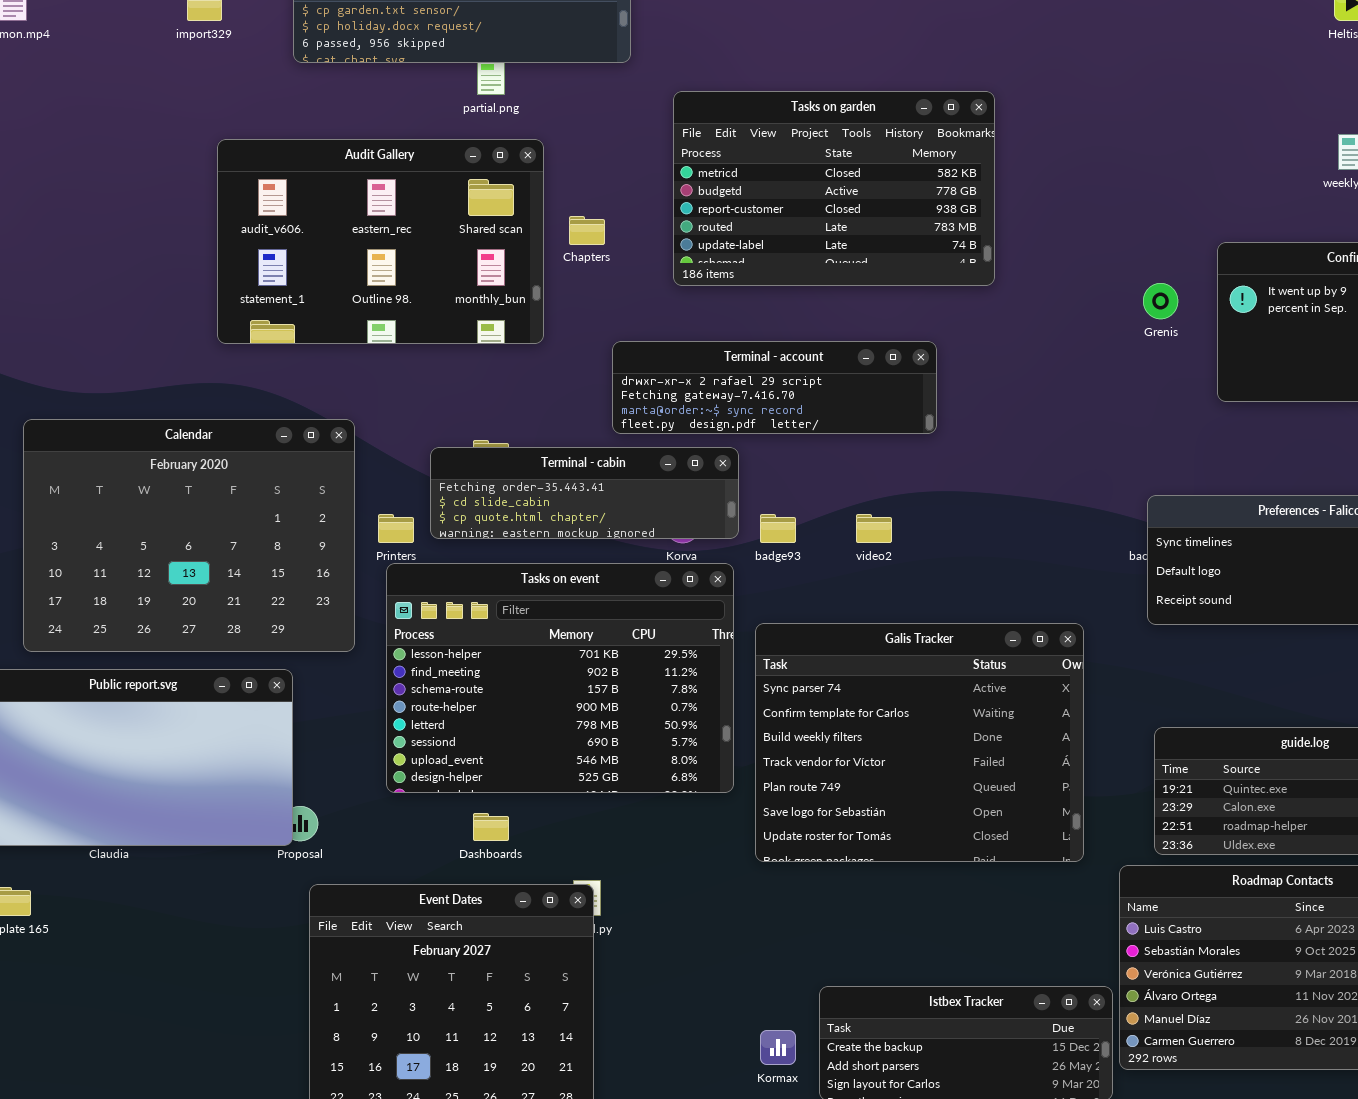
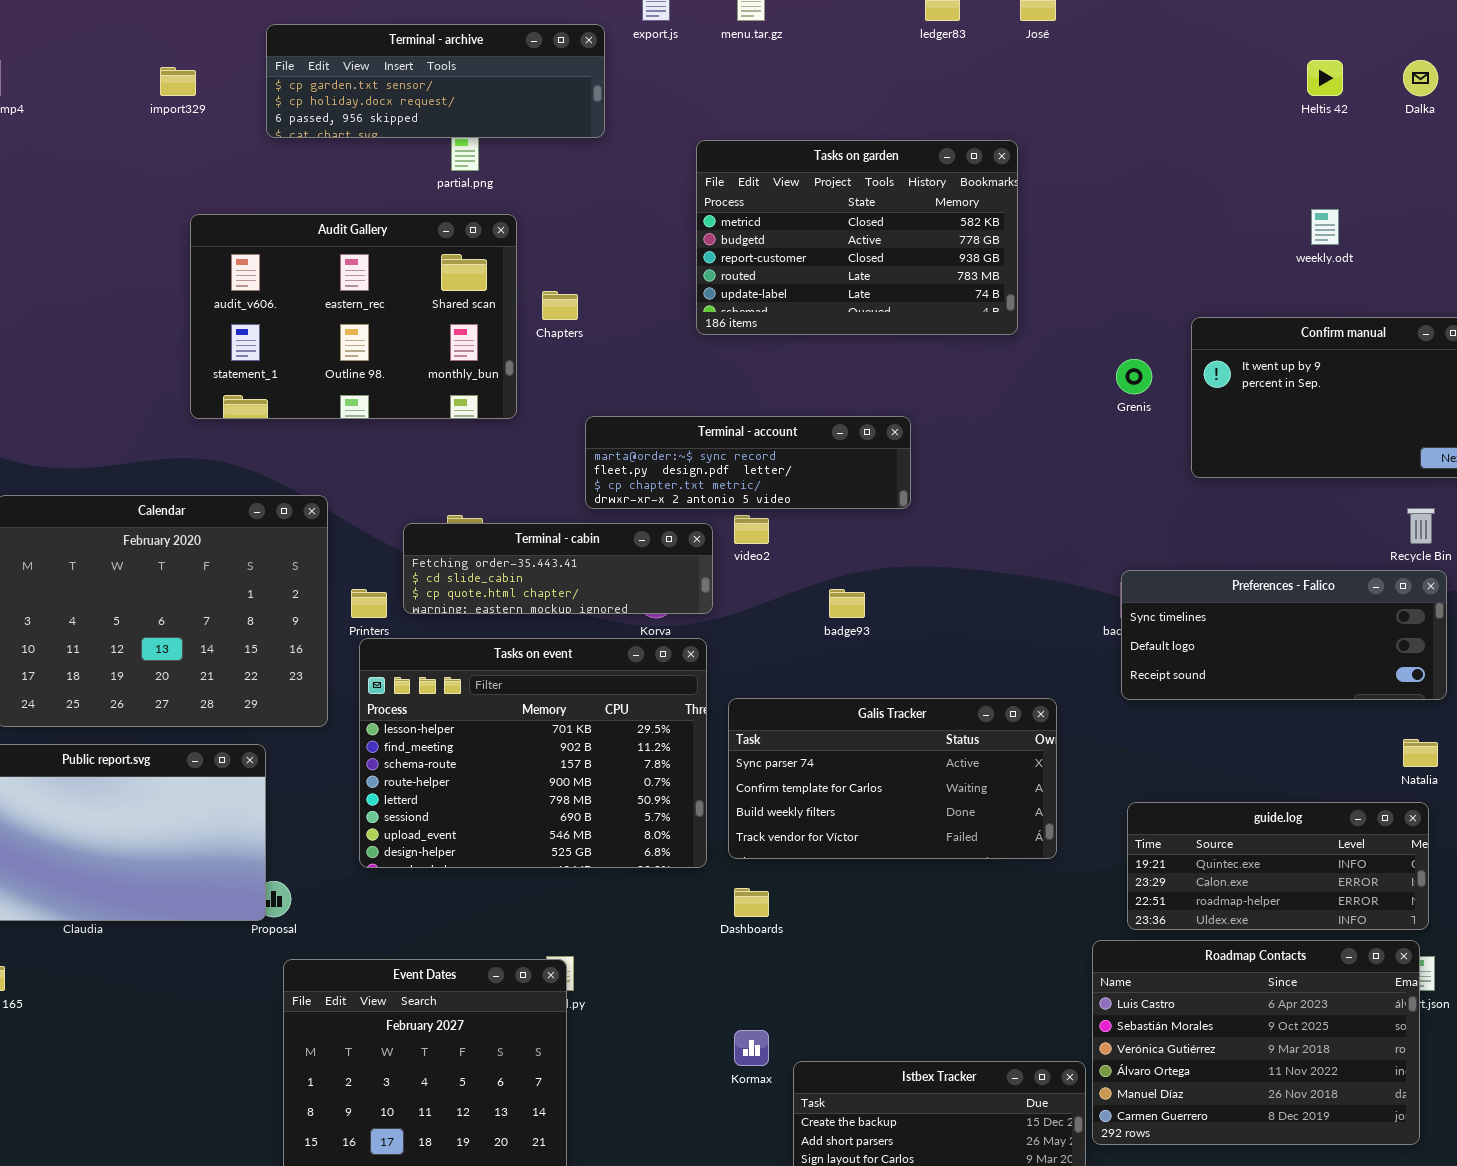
Tasks on garden: [673,91,995,286] -> [696,140,1018,335], moved
Terminal - account: [612,341,937,434] -> [585,416,911,509], scrolled down 2 rows
badge93: [760,514,796,543] -> [829,589,865,618], moved
video2: [856,514,892,543] -> [734,515,769,544], moved
Galis Tracker: [755,623,1084,862] -> [728,698,1057,859], resized
Dashboards: [473,813,509,841] -> [734,888,769,917], moved
Kormax: [760,1030,796,1065] -> [734,1030,769,1066], moved

